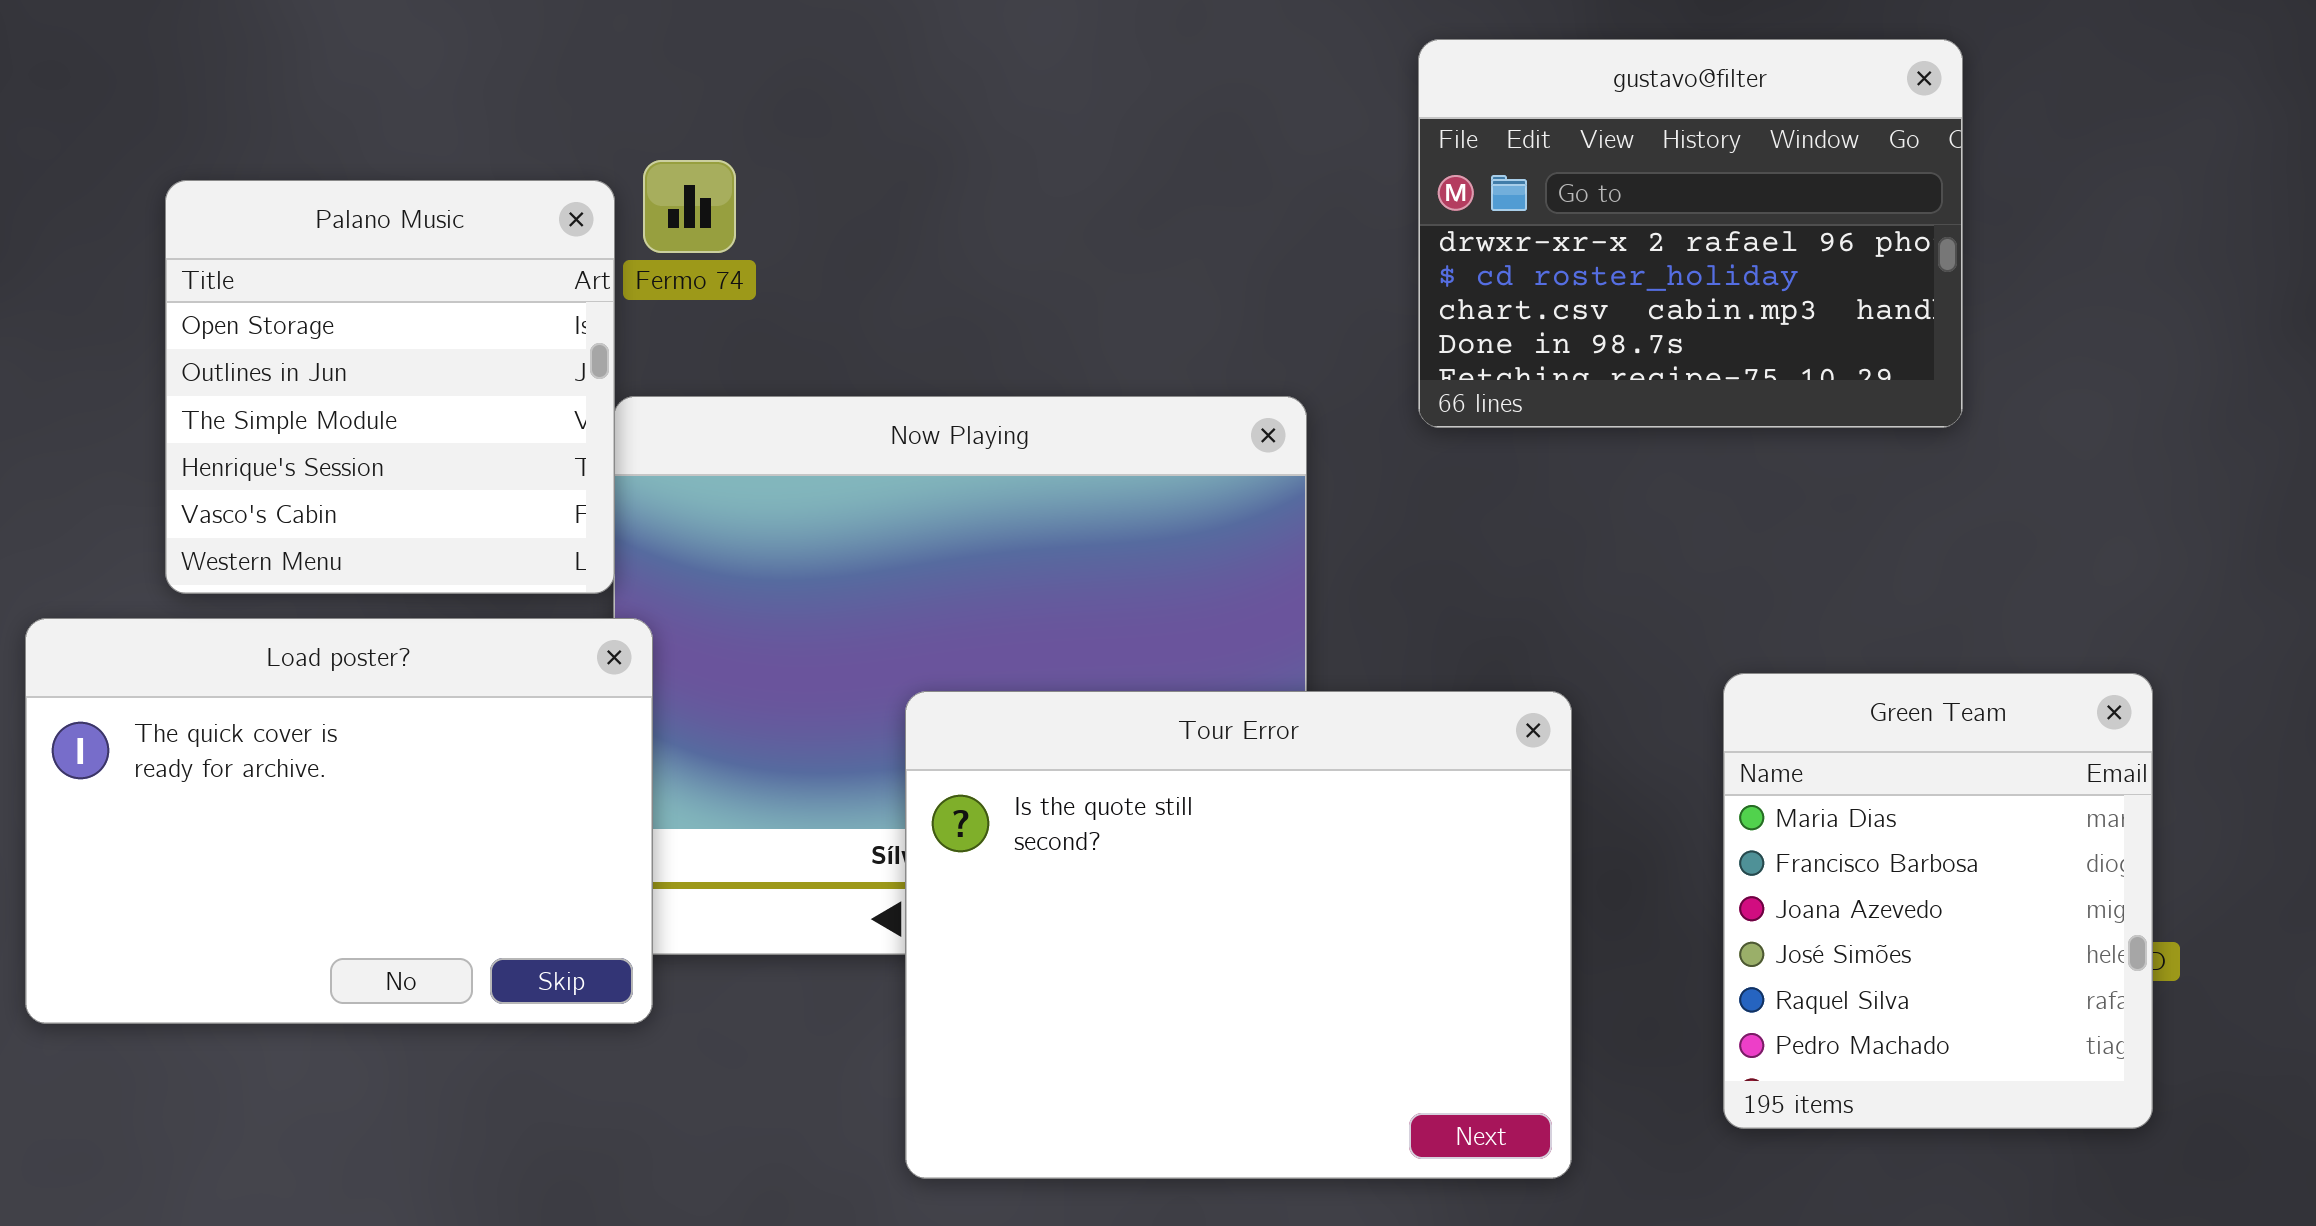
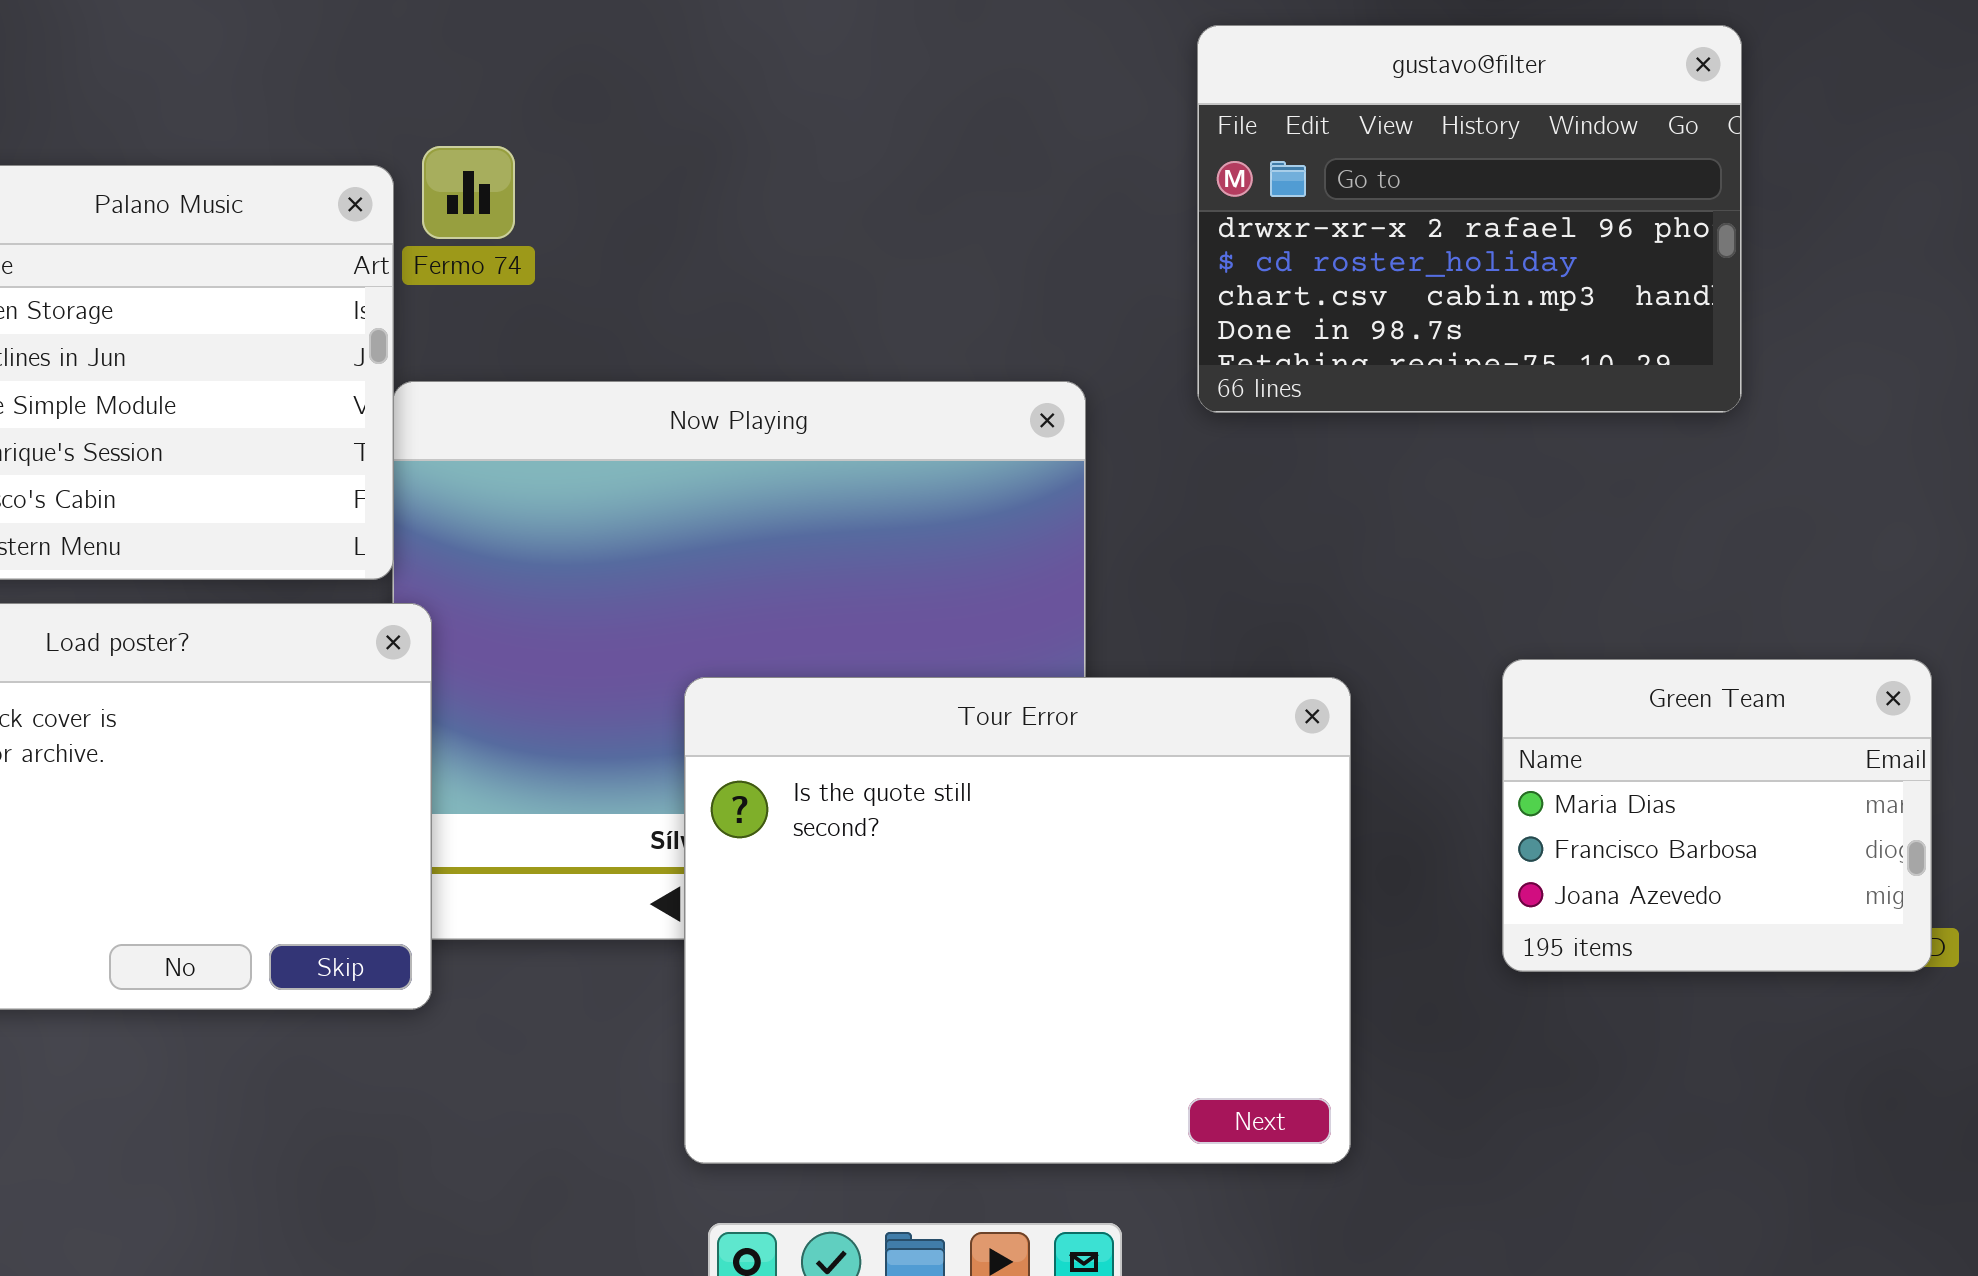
Green Team: [1723,673,2153,1129] -> [1502,659,1932,972], resized

